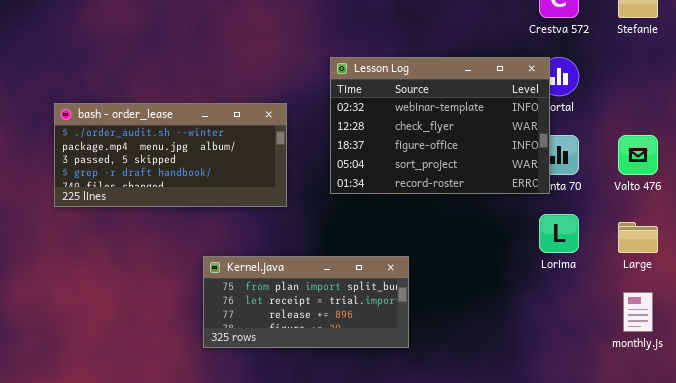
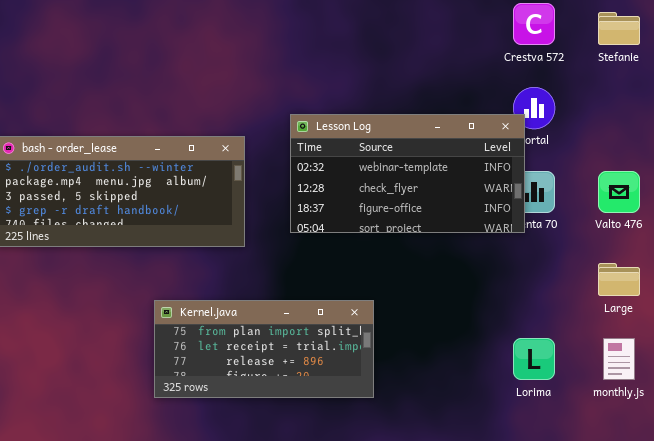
Lesson Log: [330,57,550,194] -> [290,114,525,233], resized
Lorima: [539,214,579,253] -> [513,338,555,380], moved

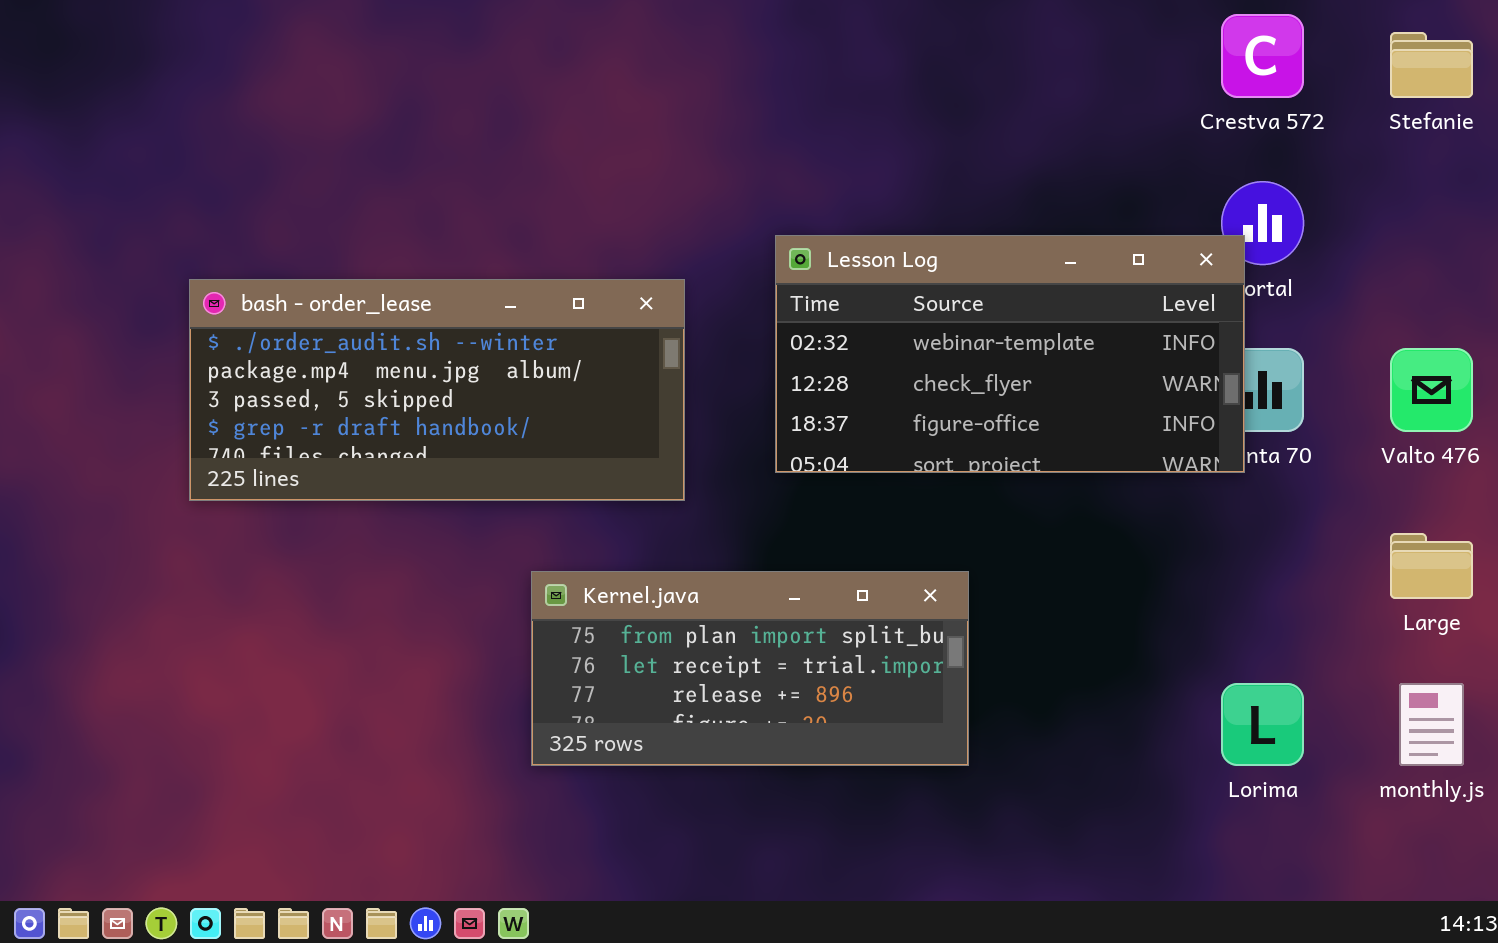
Kernel.java: [154,300,374,398] -> [531,571,969,766], moved

